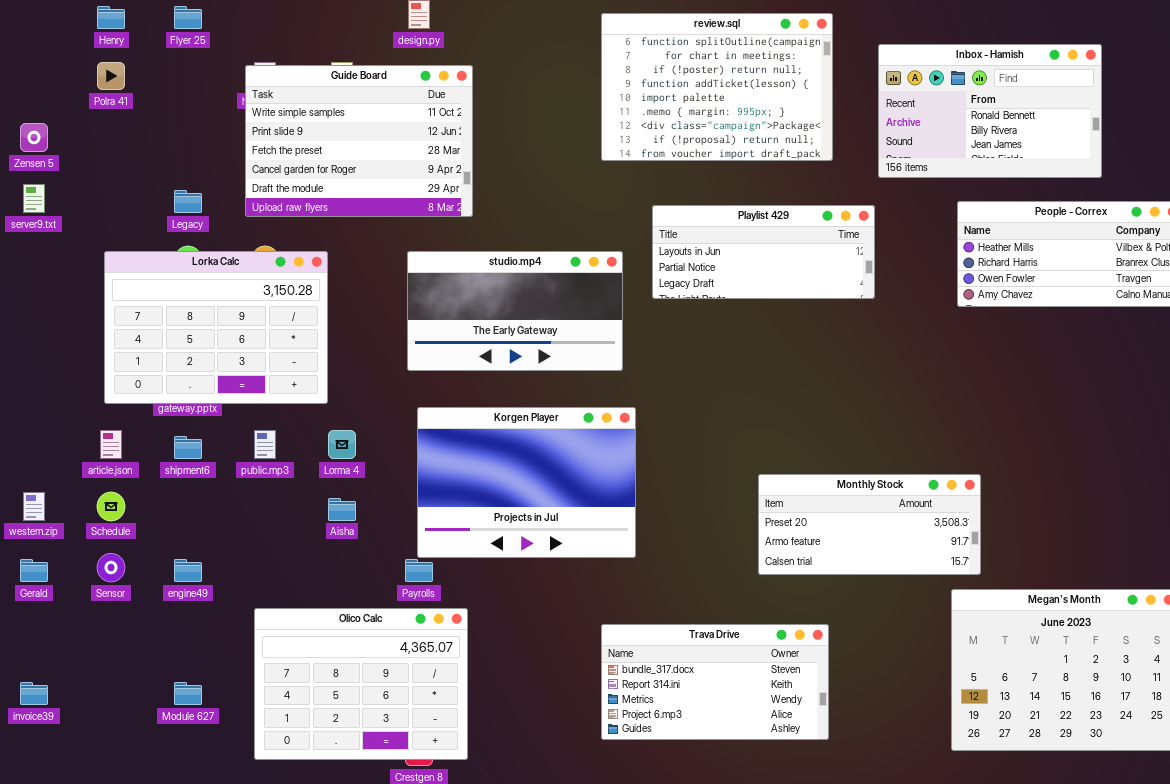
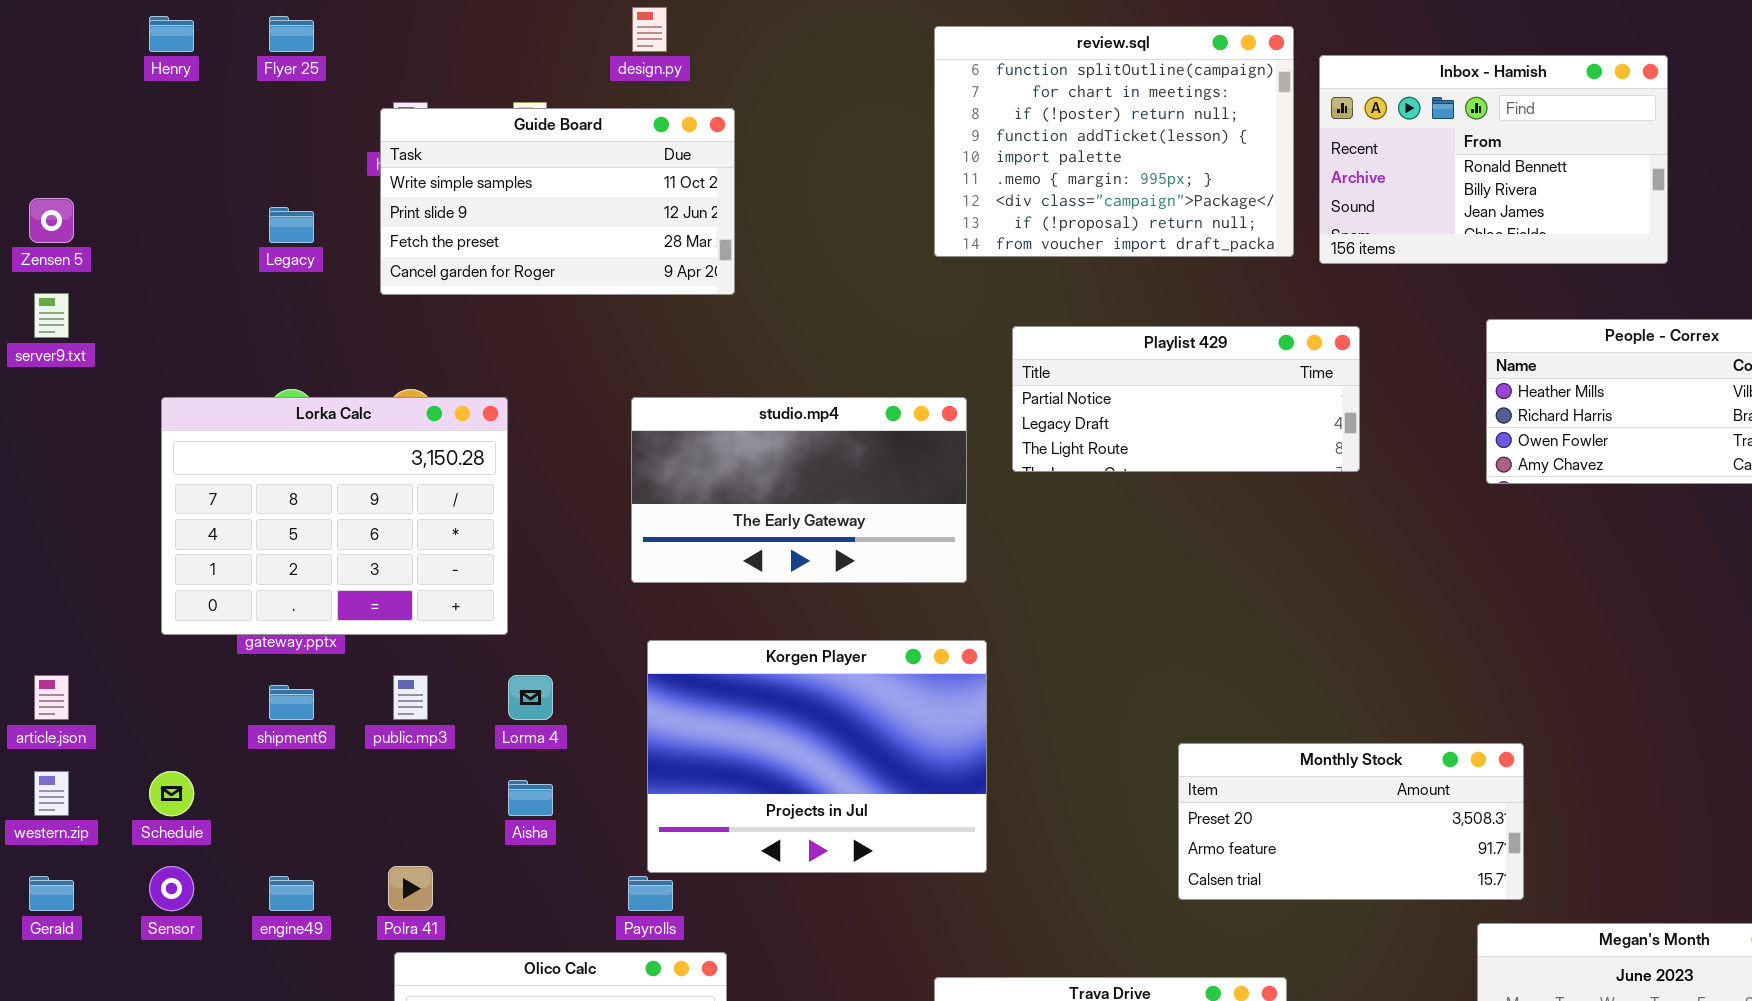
Inbox - Hamish: [878,44,1102,178] -> [1319,55,1668,264], moved
Polra 41: [97,62,125,90] -> [388,866,433,911], moved
Guide Board: [245,65,473,217] -> [380,108,735,295], resized
Legacy: [174,190,202,213] -> [269,207,314,243], moved
Playlist 429: [652,205,875,299] -> [1012,326,1360,472], scrolled down 1 row
article.json: [100,430,122,459] -> [34,675,69,720], moved

